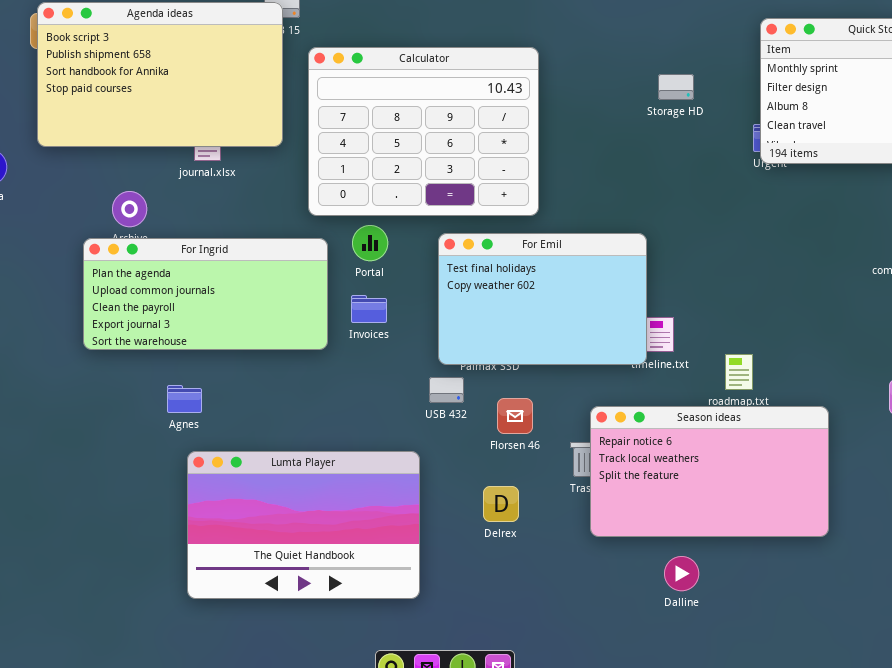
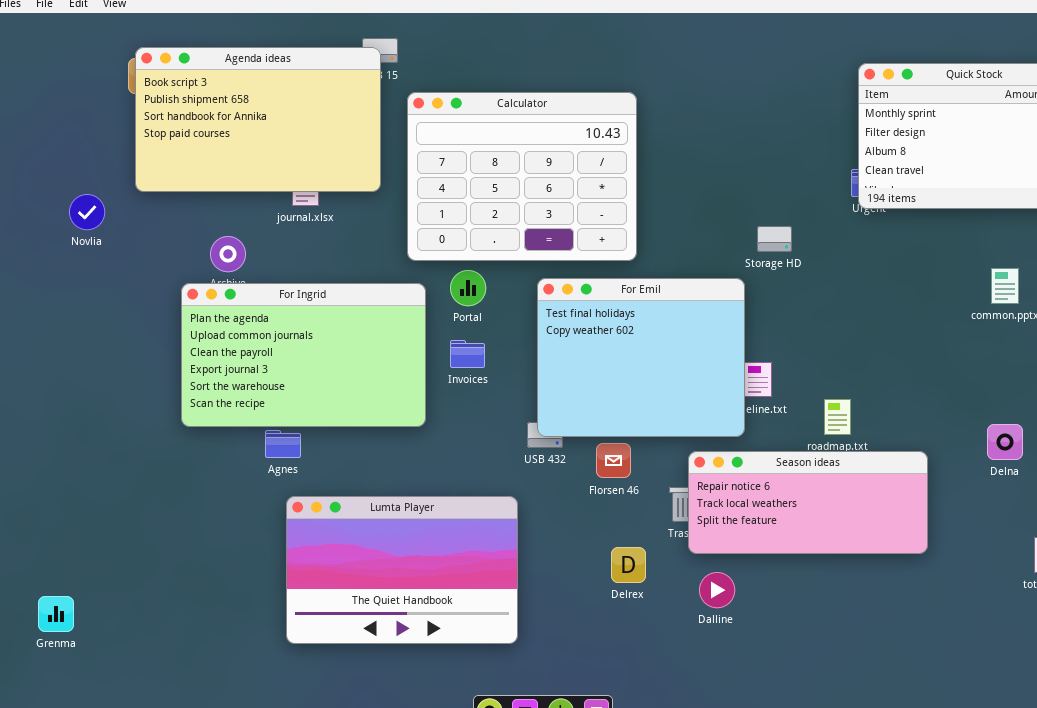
Storage HD: [658,74,694,100] -> [757,226,792,252], moved
For Emil: [438,233,647,365] -> [537,278,745,437], resized
For Ingrid: [83,238,328,350] -> [181,283,426,427], resized
Season ideas: [590,406,829,537] -> [688,451,928,554], resized
Delrex: [483,486,519,522] -> [611,547,646,583], moved
Dalline: [664,556,699,591] -> [699,572,735,608], moved

